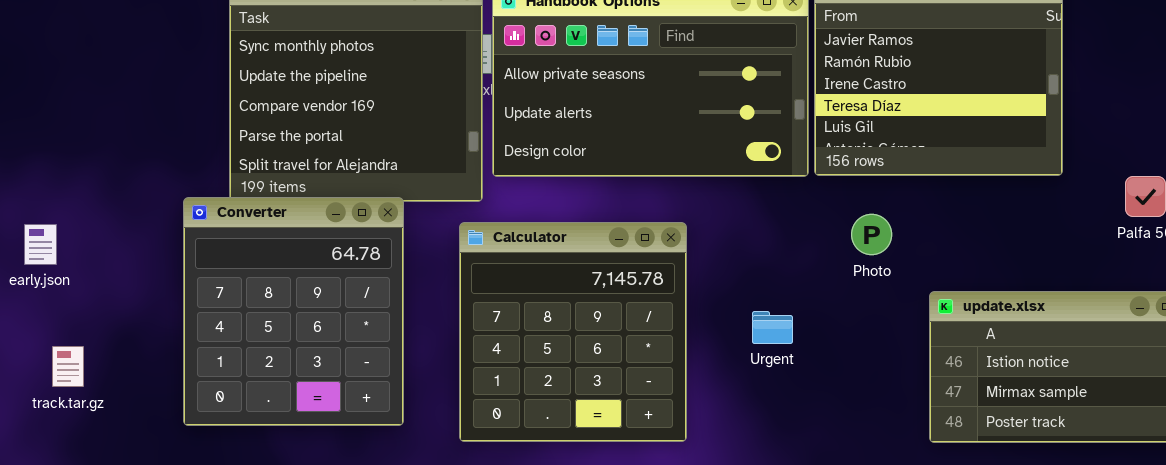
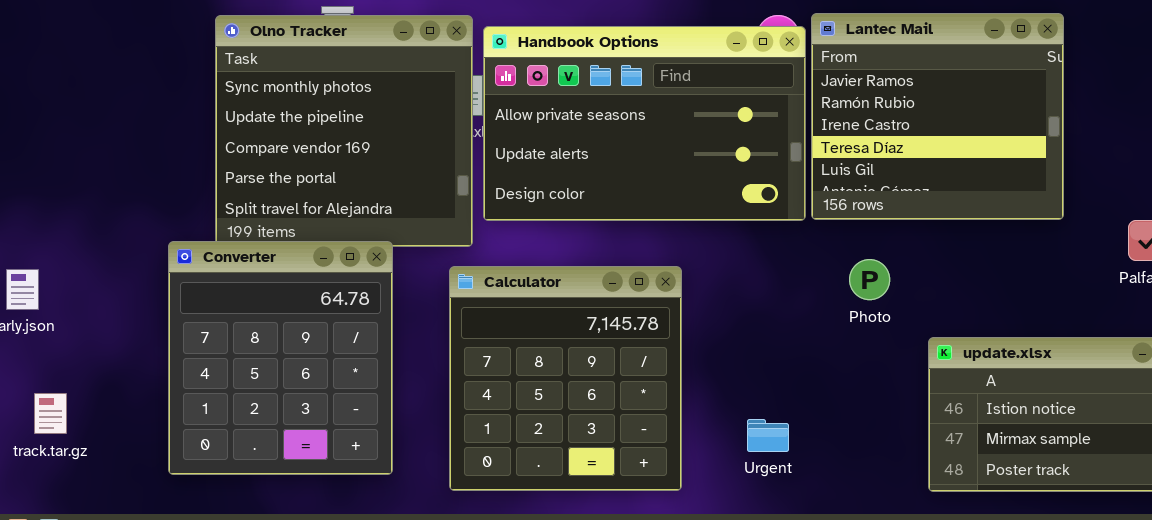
Urgent: [752,311,793,344] -> [747,419,789,452], moved

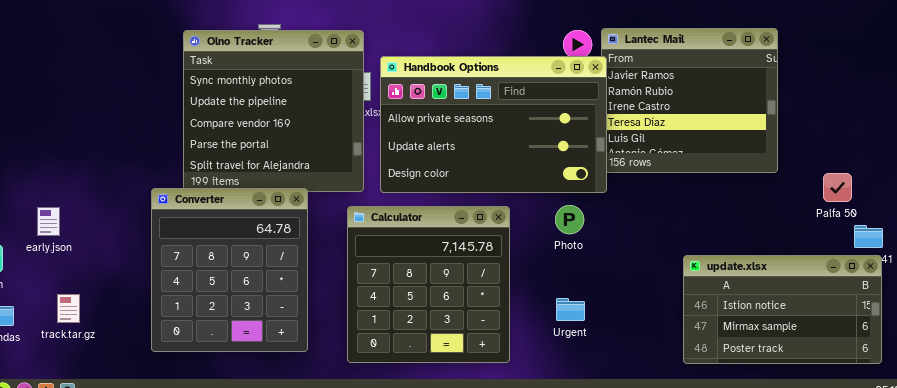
Handbook Options: [483,26,806,221] -> [380,56,607,193], moved
Photo: [849,259,890,300] -> [555,205,584,234], moved
Urgent: [747,419,789,452] -> [556,298,585,321], moved

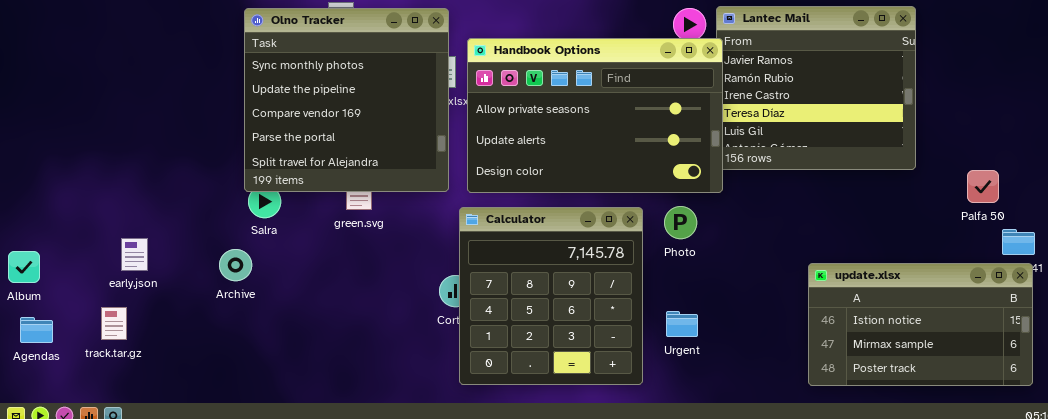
Converter: [151,188,308,352] -> none, closed
Calculator: [347,206,510,363] -> [459,207,643,385], moved
early.json: [37,207,60,236] -> [121,238,148,271], moved

